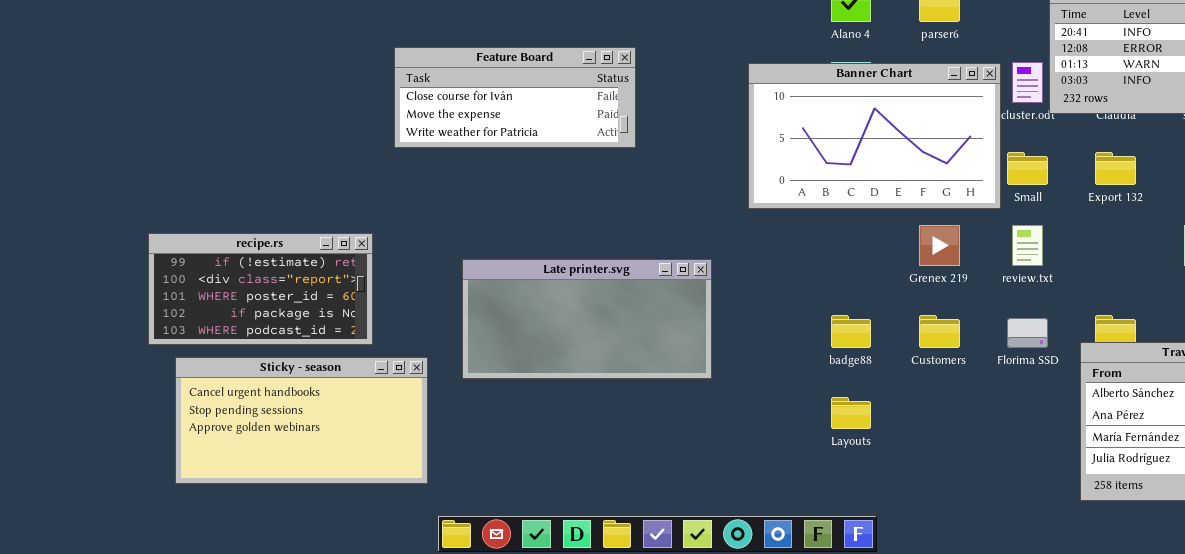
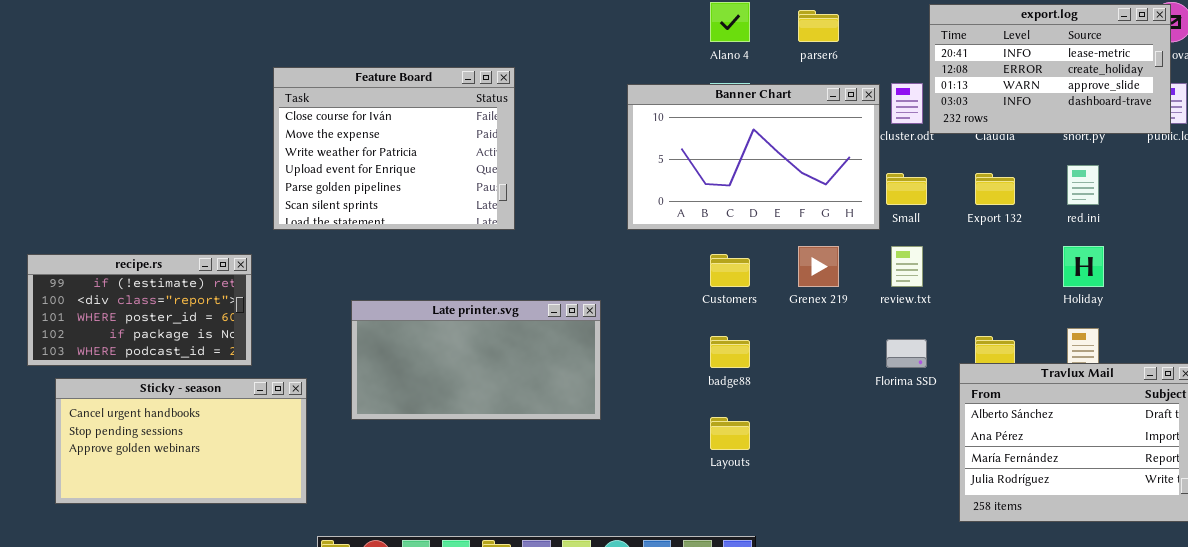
Feature Board: [394,47,636,148] -> [273,67,515,230], resized
Late printer.svg: [462,259,712,379] -> [351,300,601,420], moved
Customers: [919,315,960,348] -> [710,254,750,287], moved

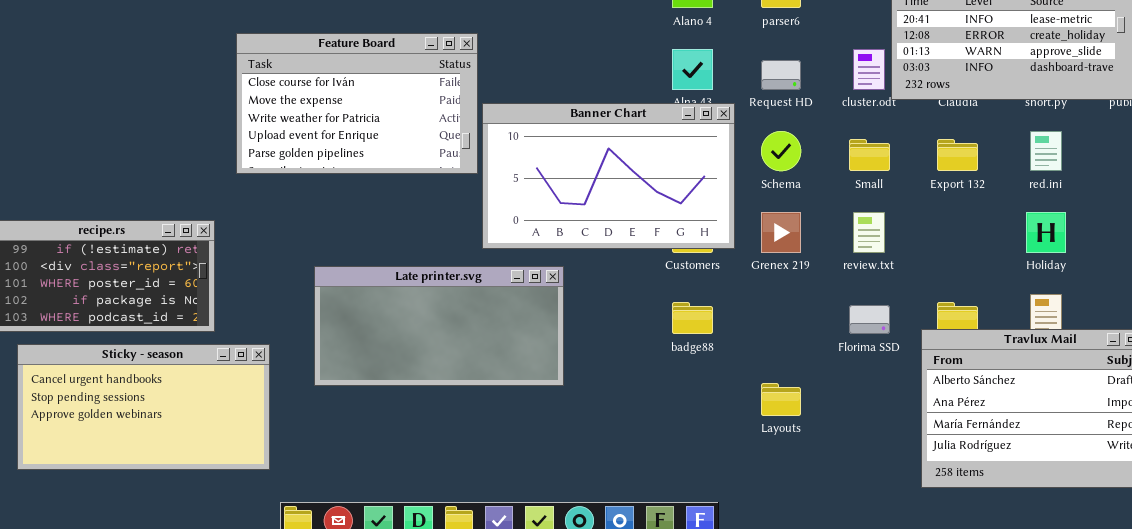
Feature Board: [273,67,515,230] -> [236,33,478,174], resized
Banner Chart: [627,84,880,230] -> [482,103,735,249], moved
Layouts: [710,417,750,450] -> [761,383,801,416], moved

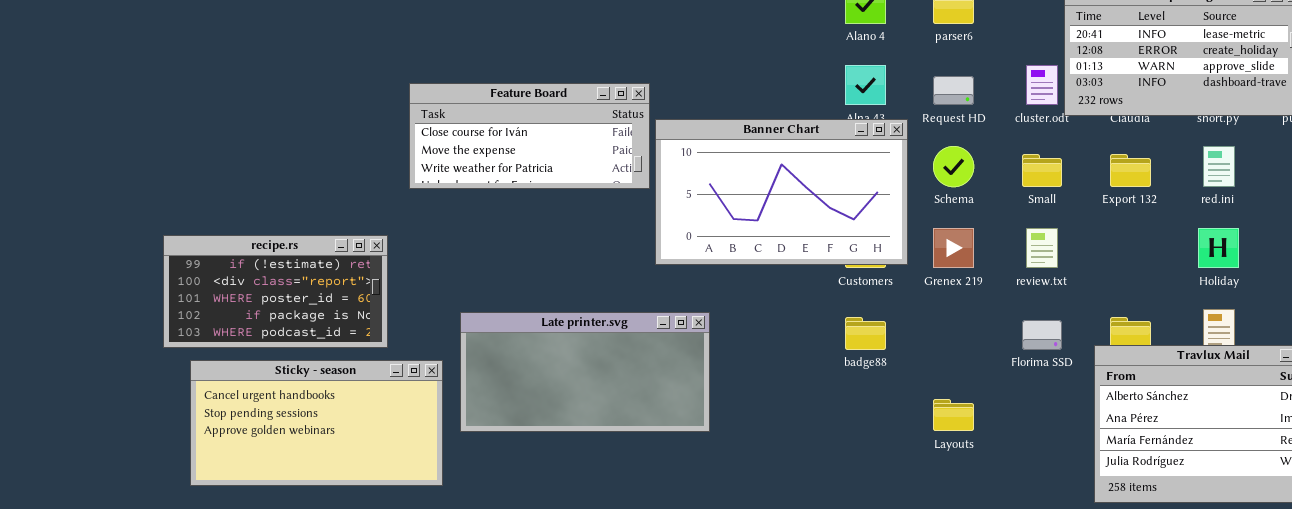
Feature Board: [236,33,478,174] -> [409,83,650,189], resized
Late printer.svg: [314,266,564,386] -> [460,312,710,432], moved

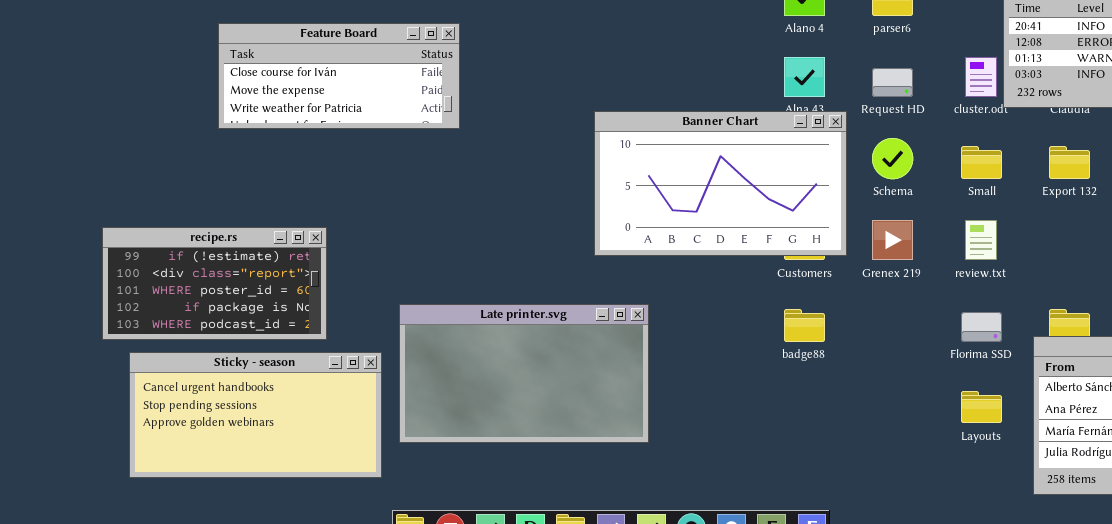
Feature Board: [409,83,650,189] -> [218,23,460,129], moved
Late printer.svg: [460,312,710,432] -> [399,304,649,443], resized
Layouts: [933,399,974,431] -> [961,391,1002,423], moved

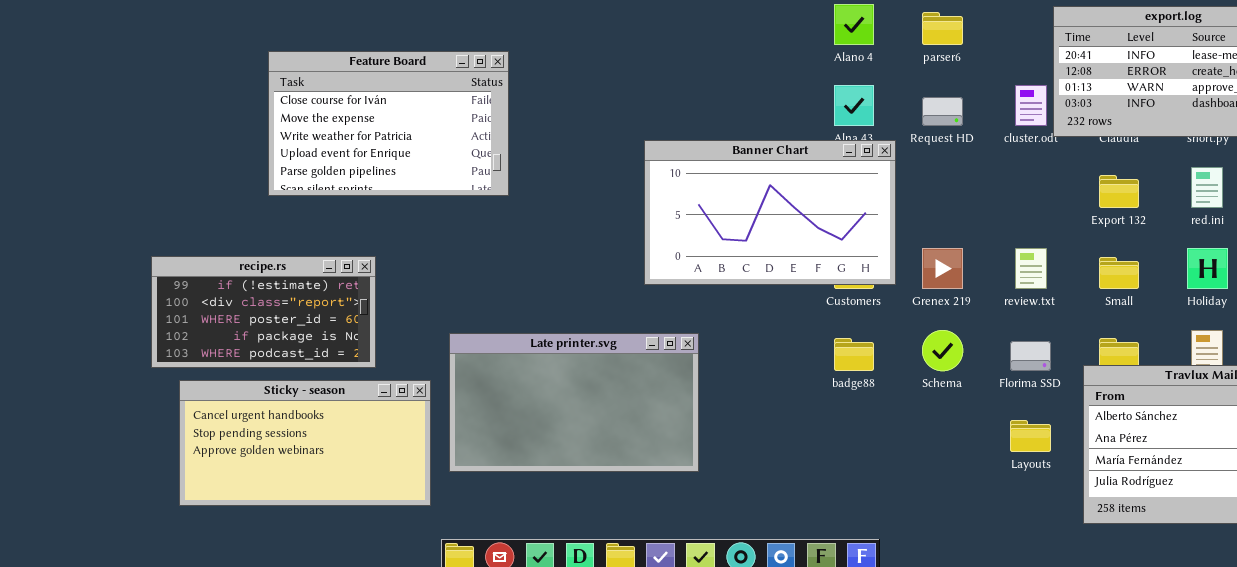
Feature Board: [218,23,460,129] -> [268,51,509,196], resized
Schema: [872,138,913,179] -> [922,330,963,371], moved
Small: [961,146,1002,179] -> [1099,257,1139,289], moved

